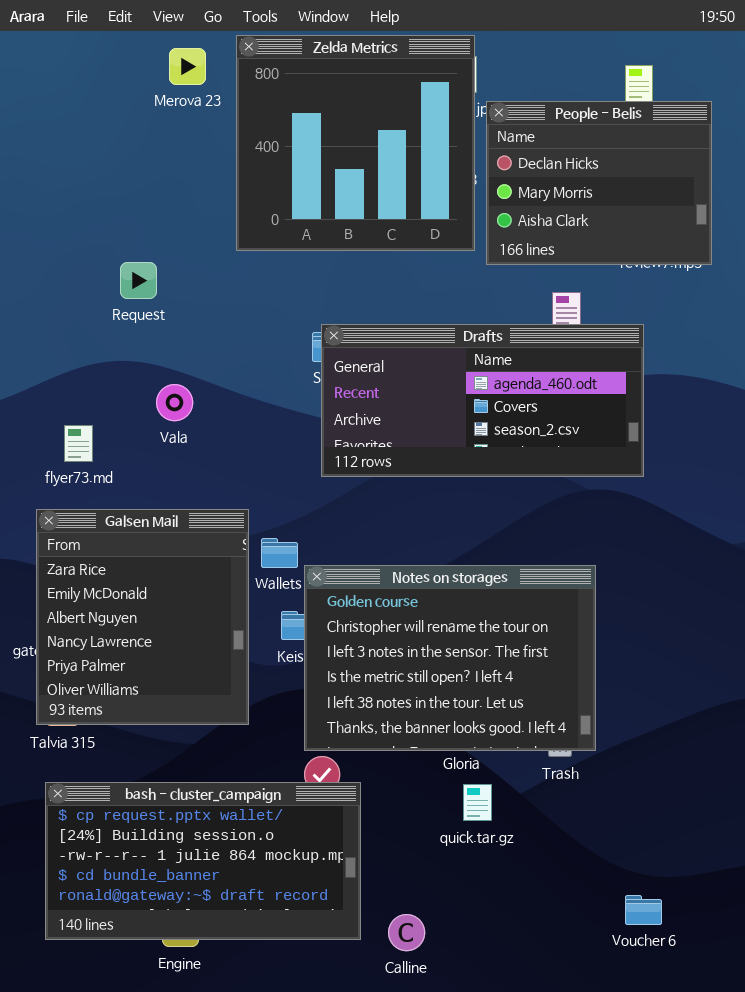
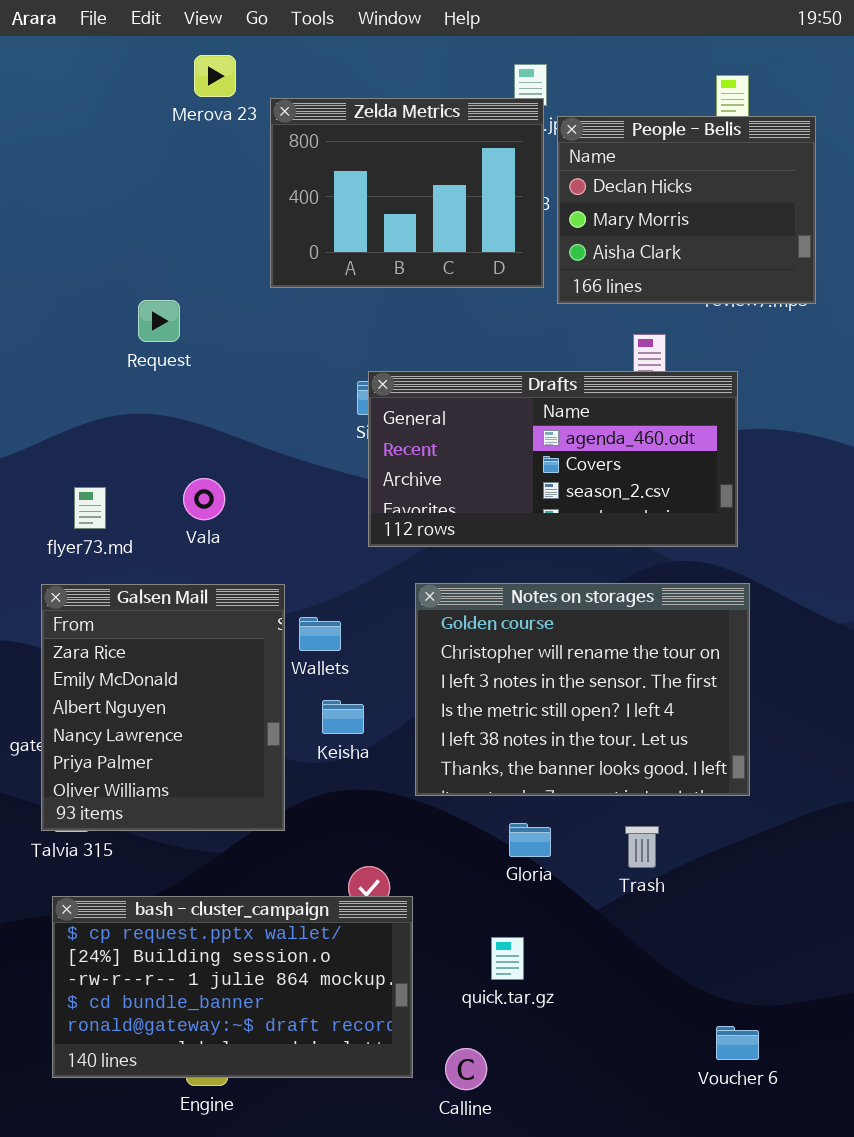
Zelda Metrics: [236,35,475,251] -> [270,98,544,288], resized
Vala: [156,384,193,421] -> [183,478,225,520], moved
Notes on storages: [304,565,596,751] -> [415,583,750,796], moved
quick.tar.gz: [463,784,492,821] -> [491,937,524,980], moved

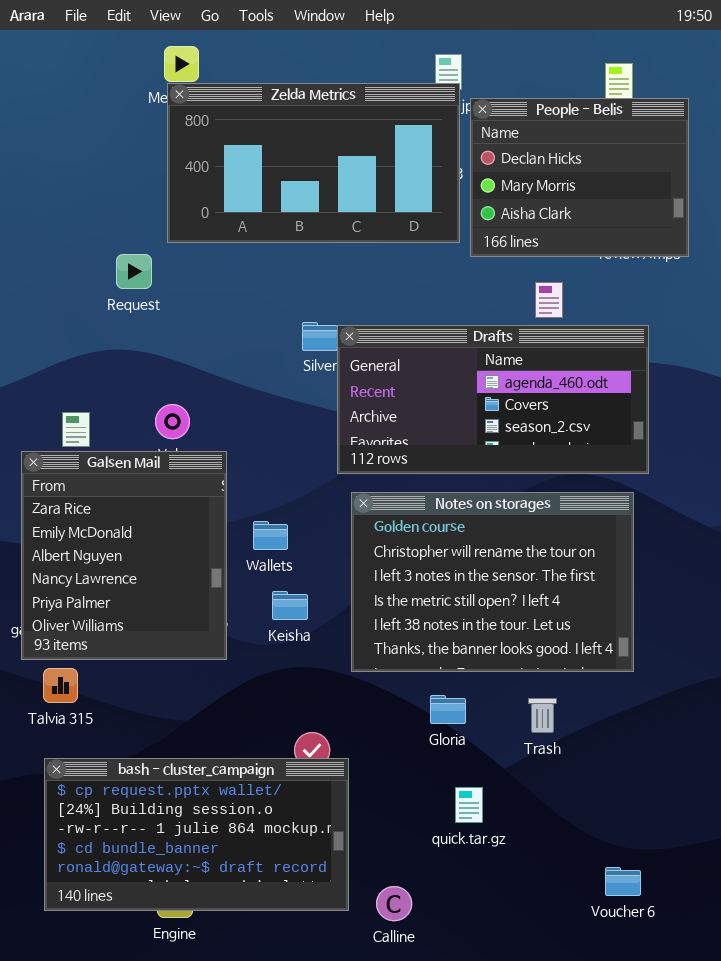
Zelda Metrics: [270,98,544,288] -> [167,83,460,243], resized
Drafts: [368,371,738,547] -> [337,325,649,474], moved
Galsen Mail: [41,584,285,831] -> [21,451,227,660], moved
quick.tar.gz: [491,937,524,980] -> [455,787,483,823], moved

